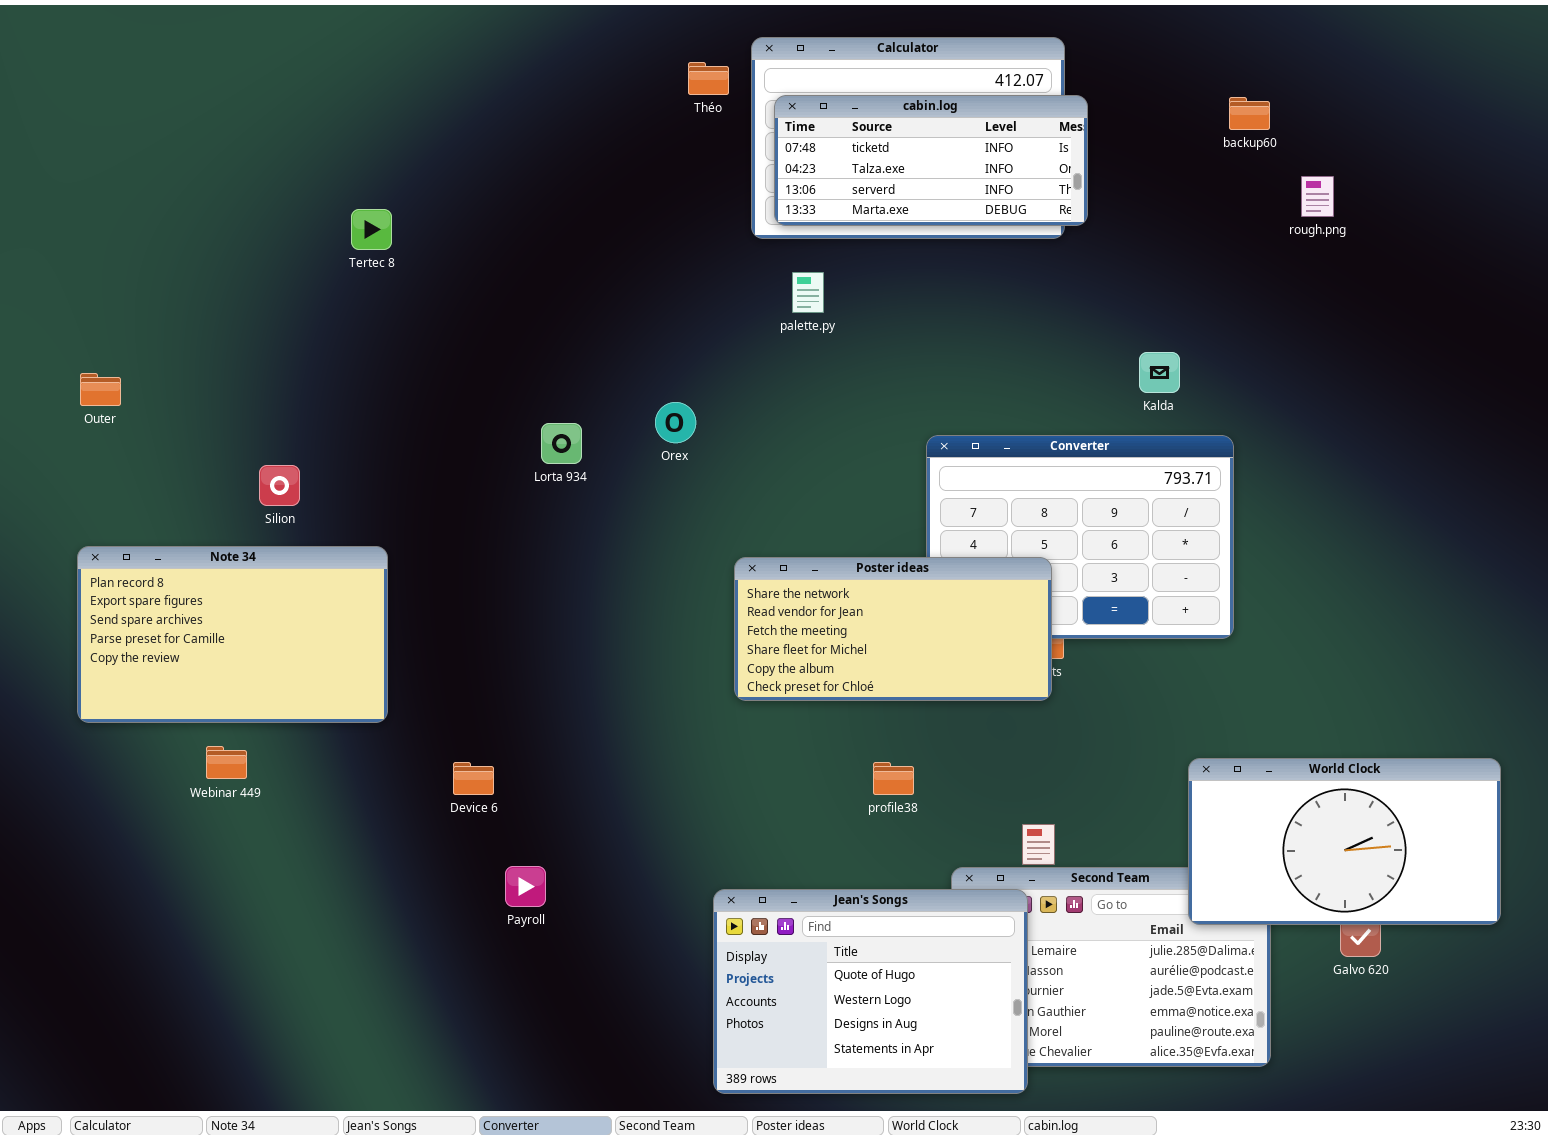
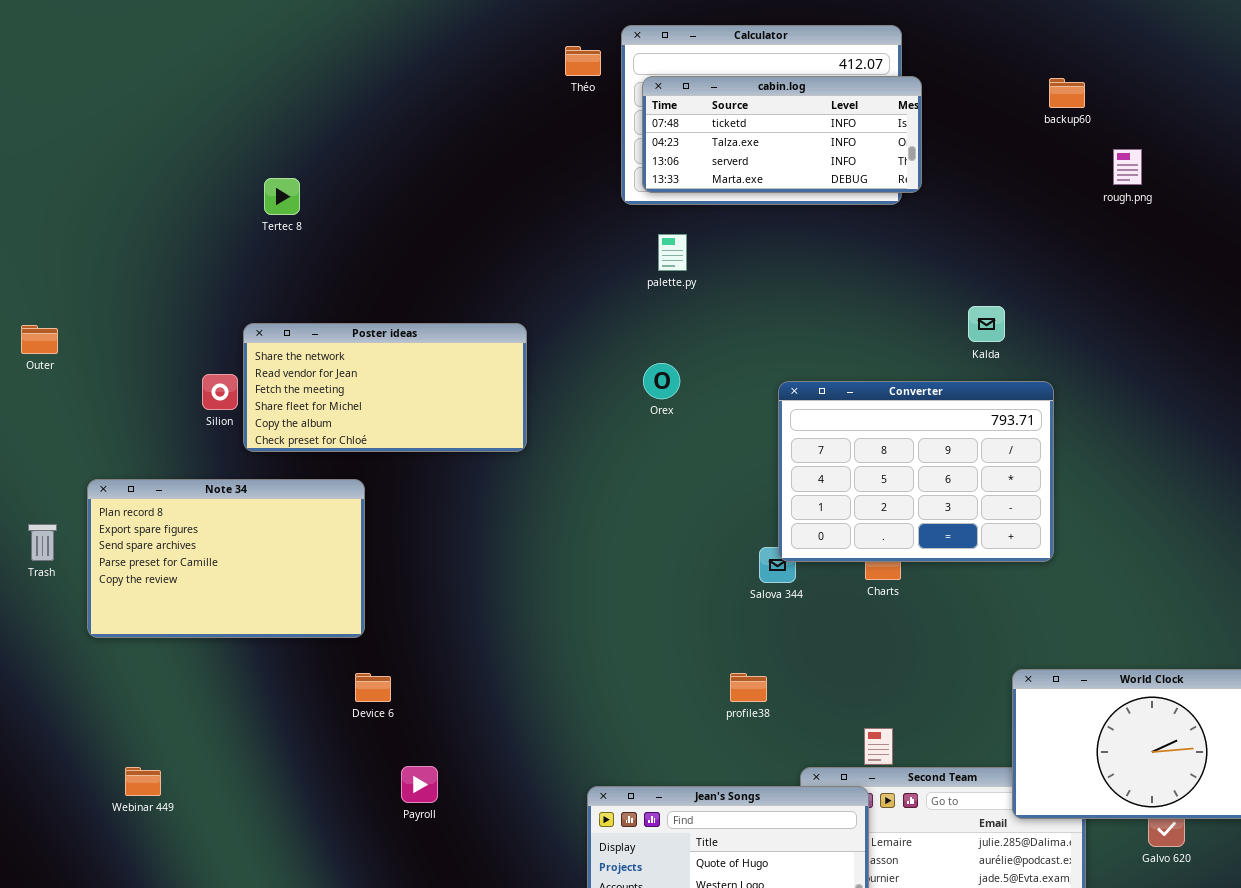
Orex: [655,402,696,443] -> [643,363,680,399], moved
Silion: [259,465,300,506] -> [202,374,238,410], moved
Note 34: [77,546,388,723] -> [87,479,365,638], moved
Poster ideas: [734,557,1052,701] -> [243,323,527,452], moved
Webinar 449: [206,746,247,779] -> [125,767,161,796], moved

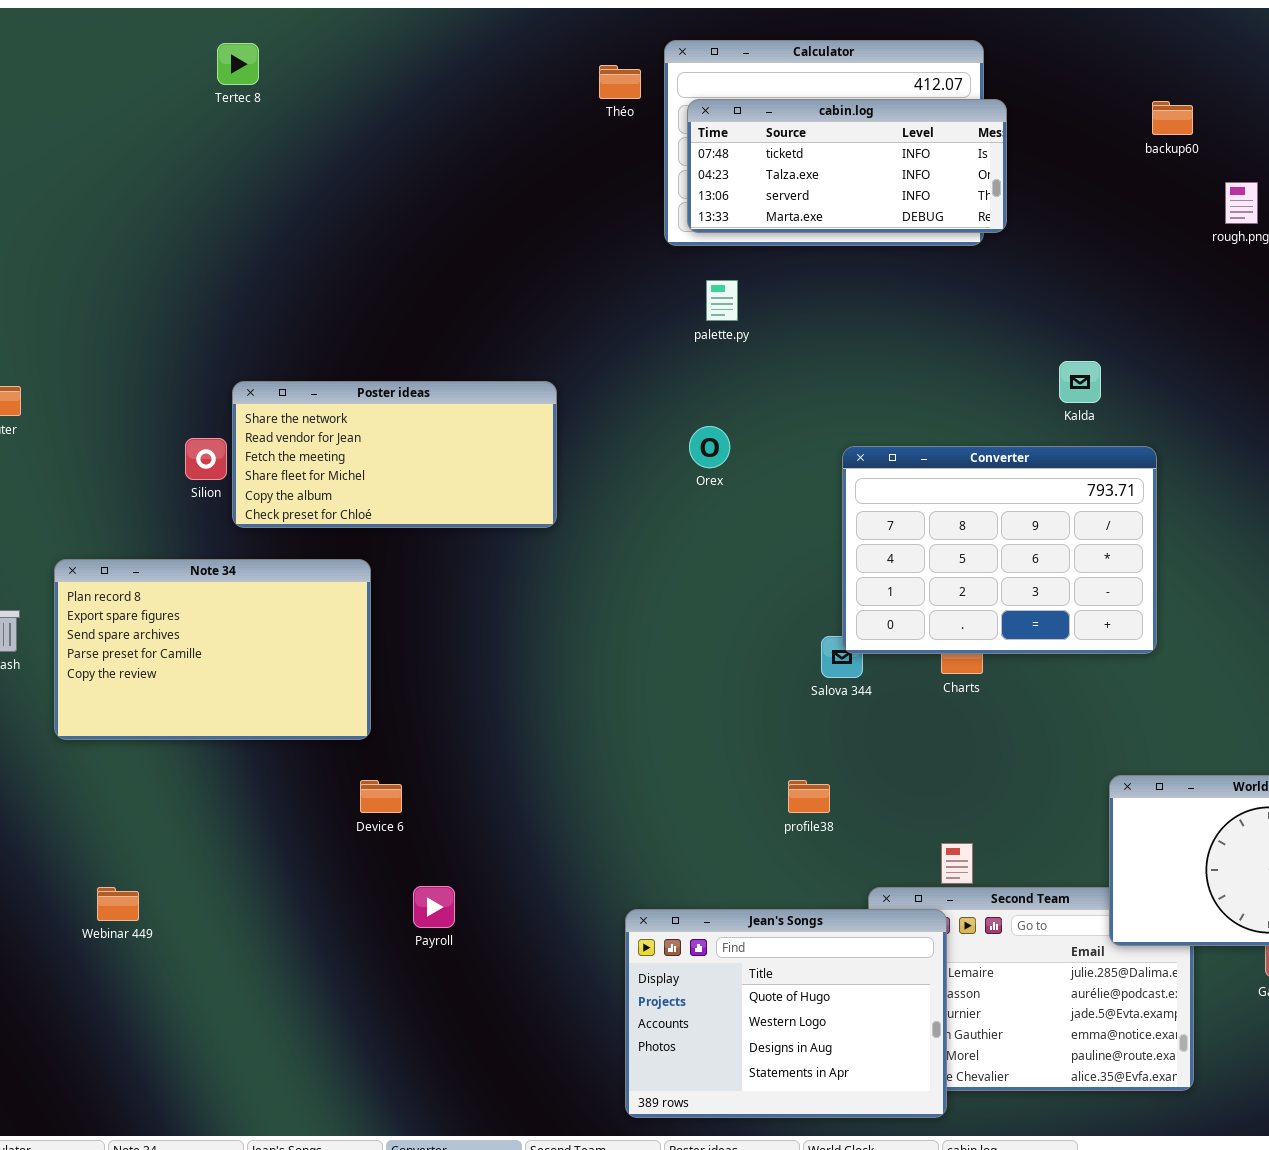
Tertec 8: [264,178,300,215] -> [217,43,259,85], moved

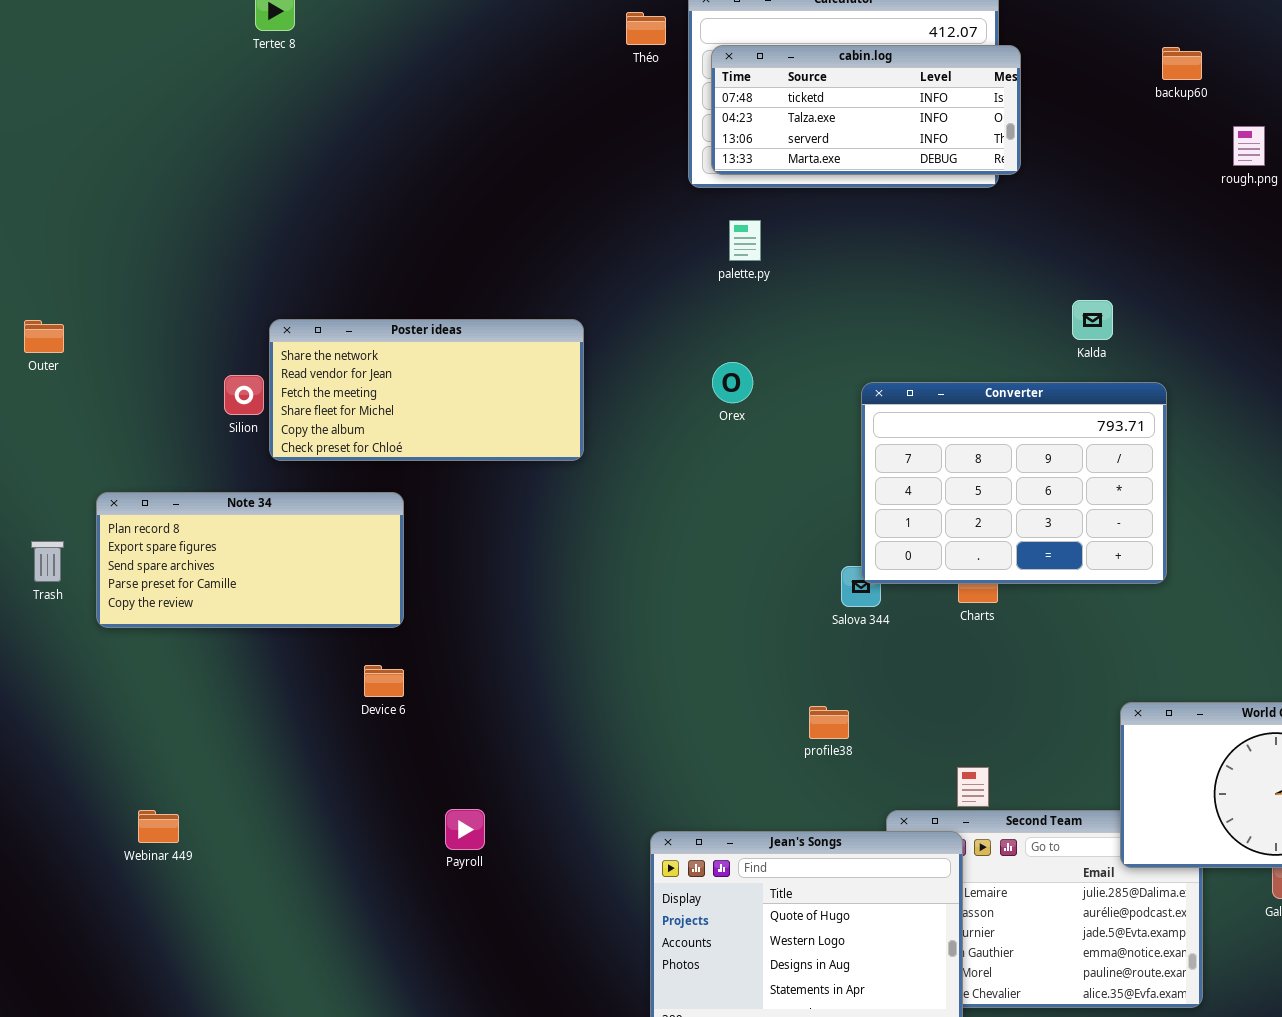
Note 34: [54,559,371,740] -> [96,492,404,628], resized
Device 6: [360,780,402,813] -> [364,665,404,697], moved

